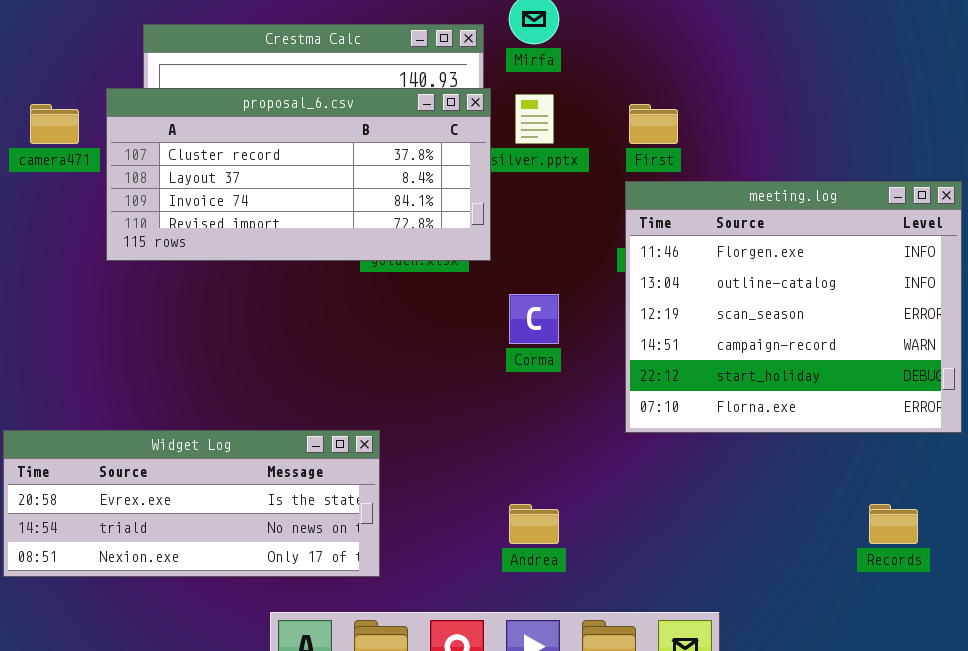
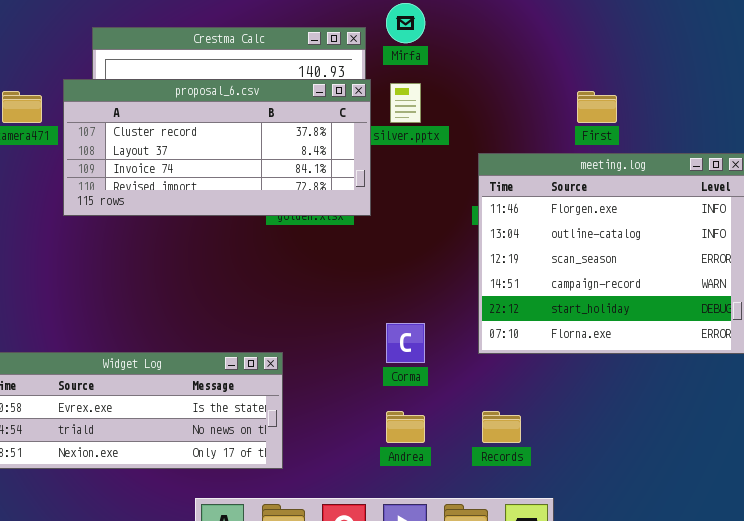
First: [629,104,678,144] -> [577,91,617,123], moved
Corma: [509,294,559,344] -> [386,323,425,363], moved
Records: [869,504,918,544] -> [482,411,521,443], moved

